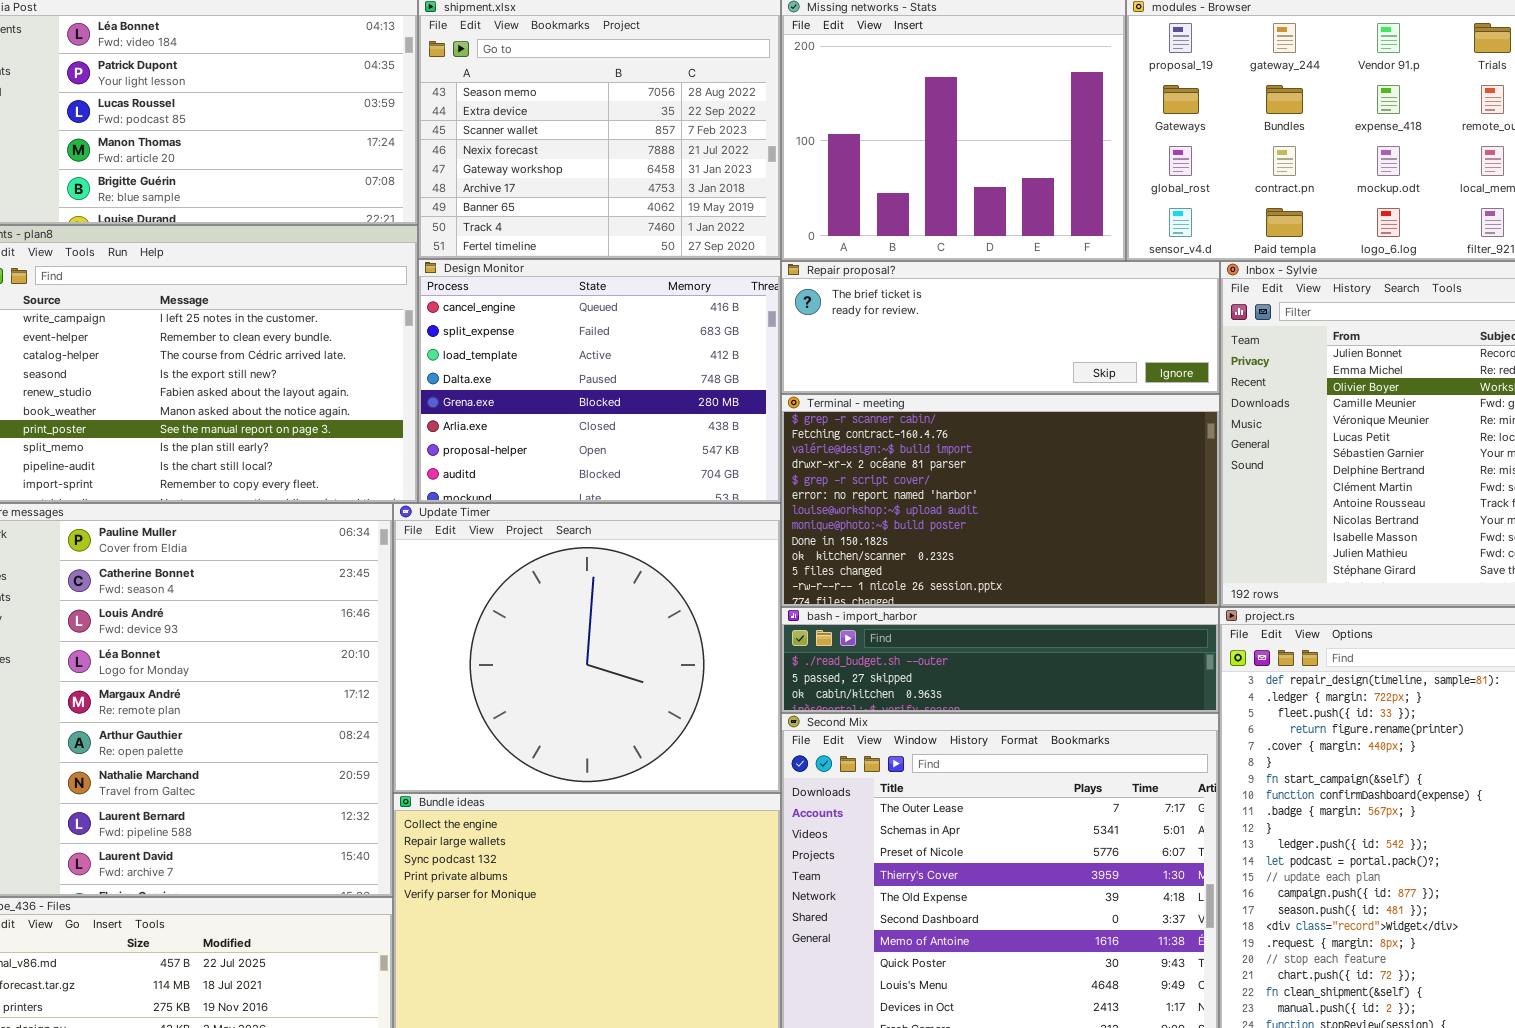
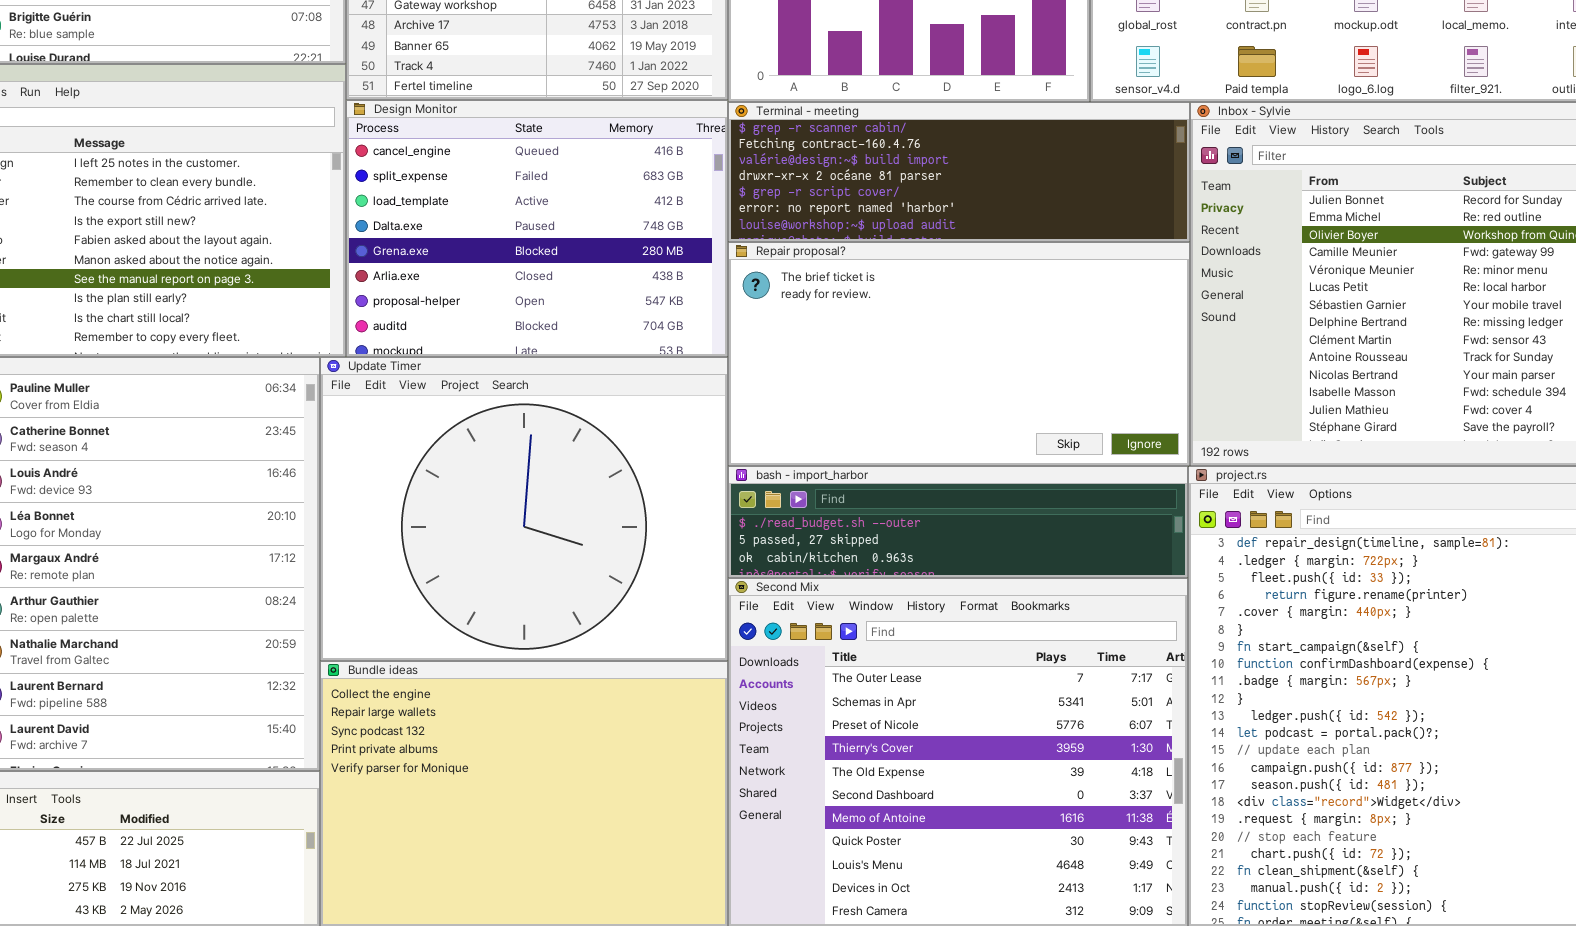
Repair proposal?: [781,261,1220,394] -> [728,242,1190,466], moved, resized
Terminal - meeting: [781,394,1220,607] -> [728,102,1190,242], moved, resized

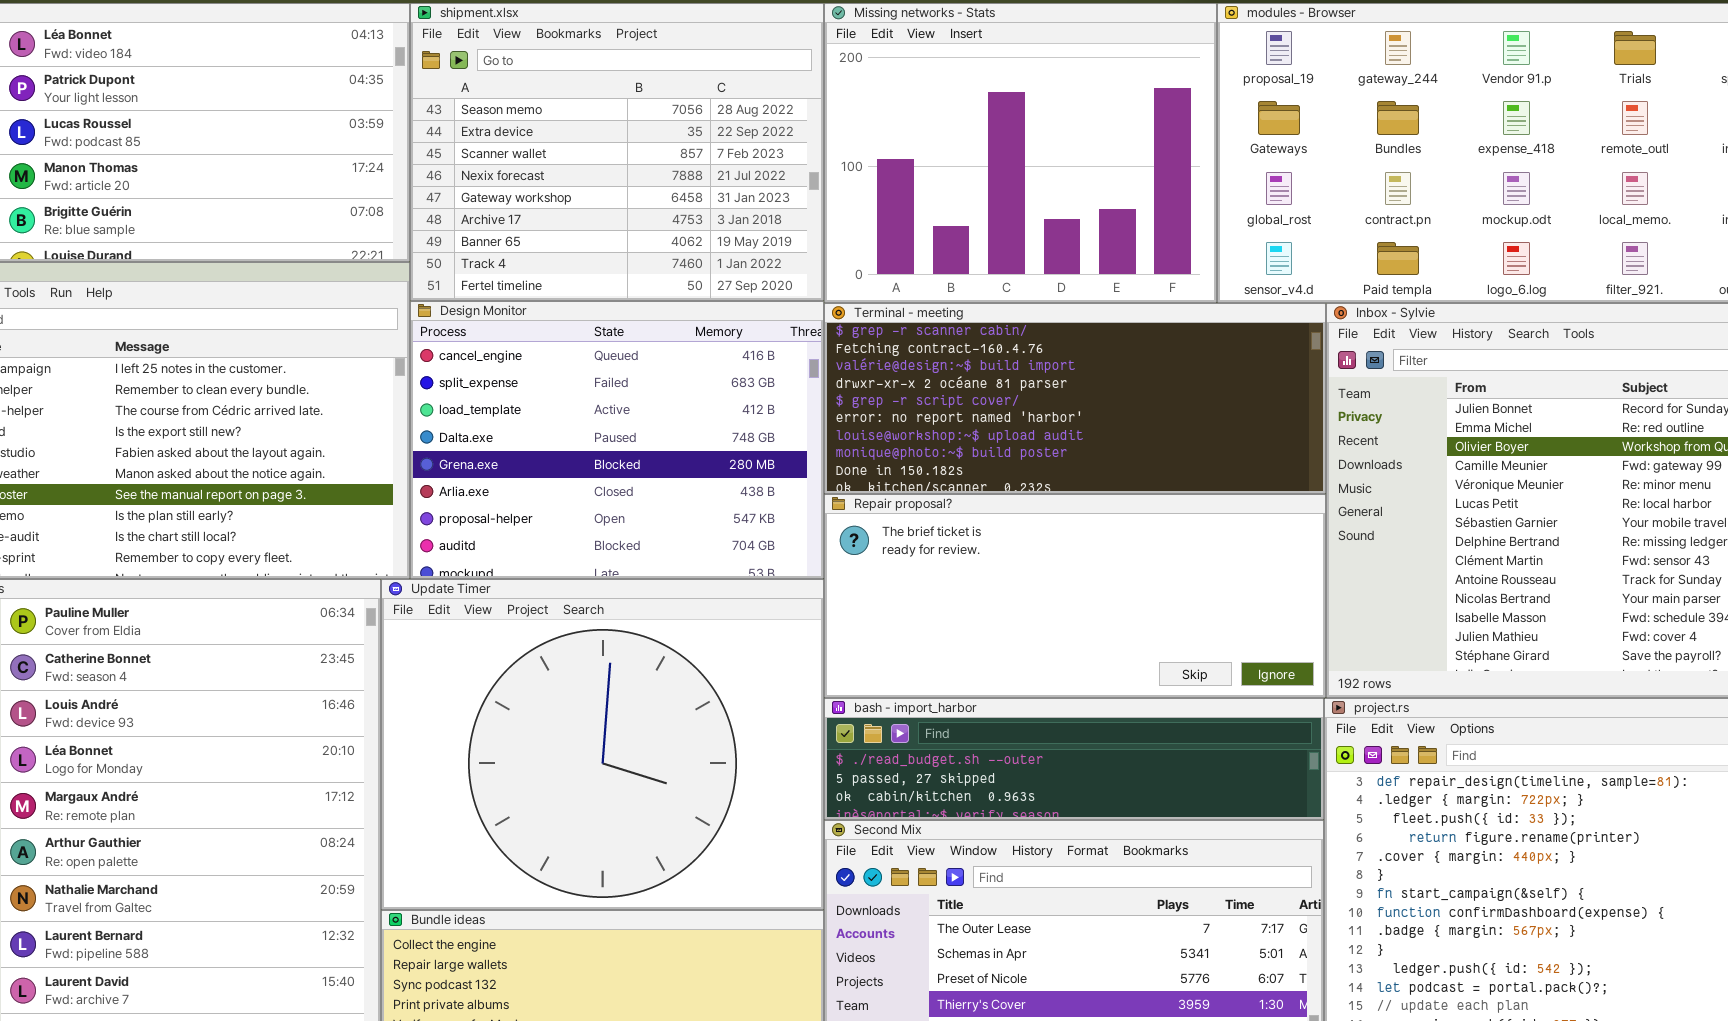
Terminal - meeting: [728,102,1190,242] -> [824,303,1326,494], resized
Repair proposal?: [728,242,1190,466] -> [824,494,1326,698], resized

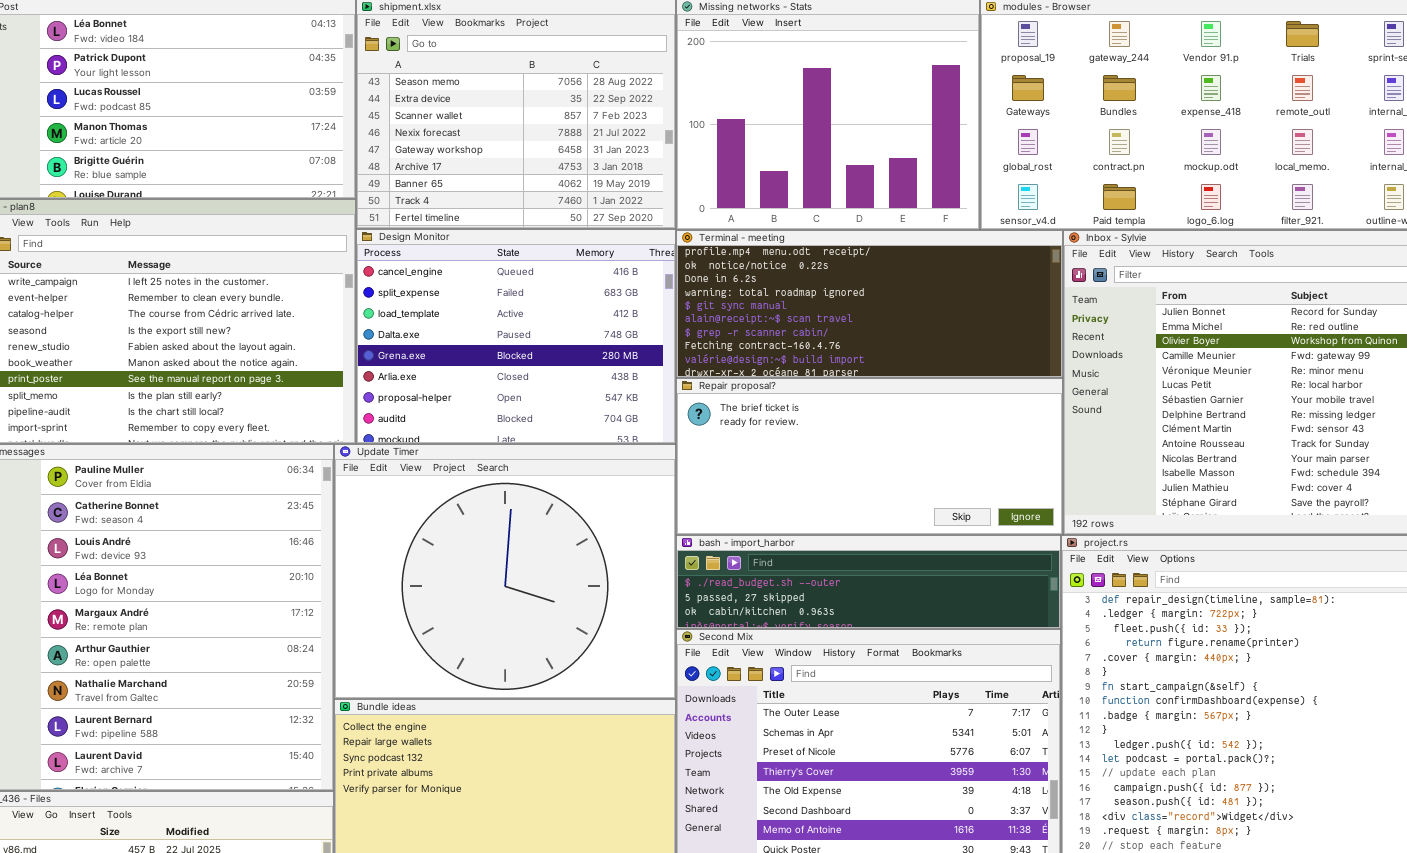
Terminal - meeting: [824,303,1326,494] -> [676,230,1063,378], scrolled up 6 rows

